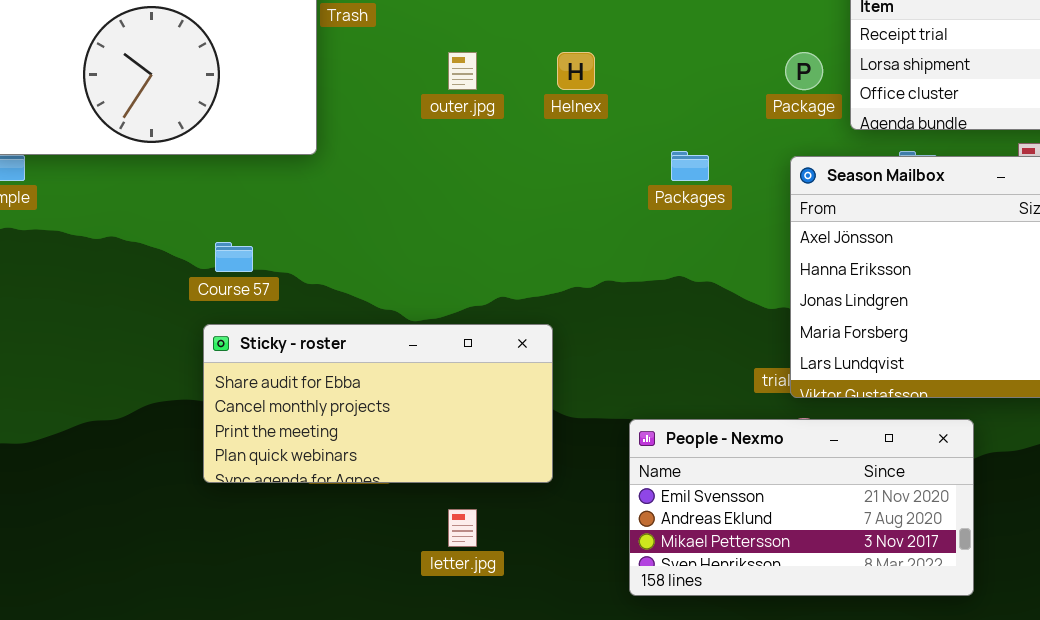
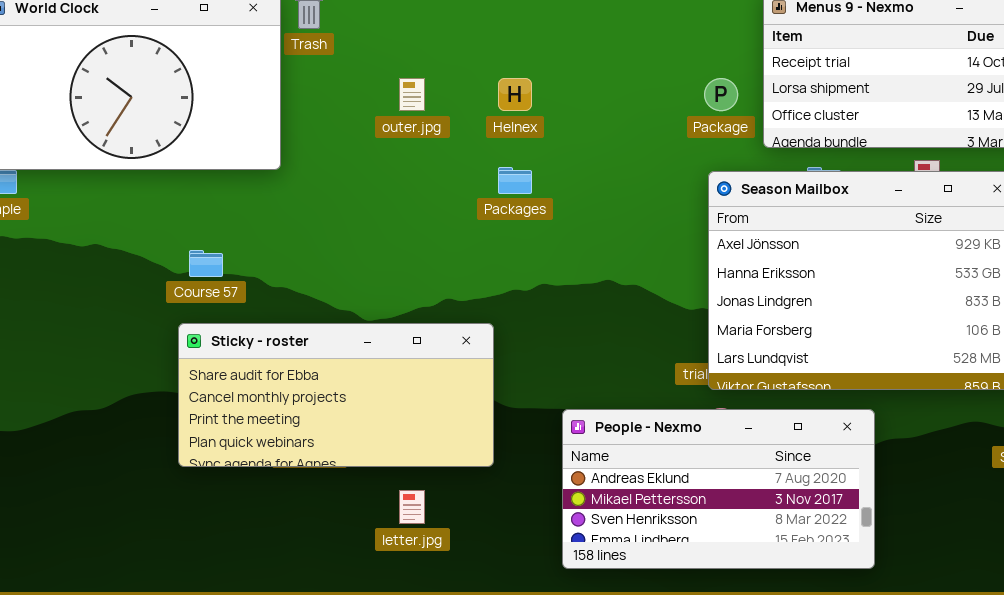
Packages: [671,151,709,181] -> [498,167,532,194], moved
People - Nexmo: [629,419,974,596] -> [562,409,875,569], scrolled down 1 row

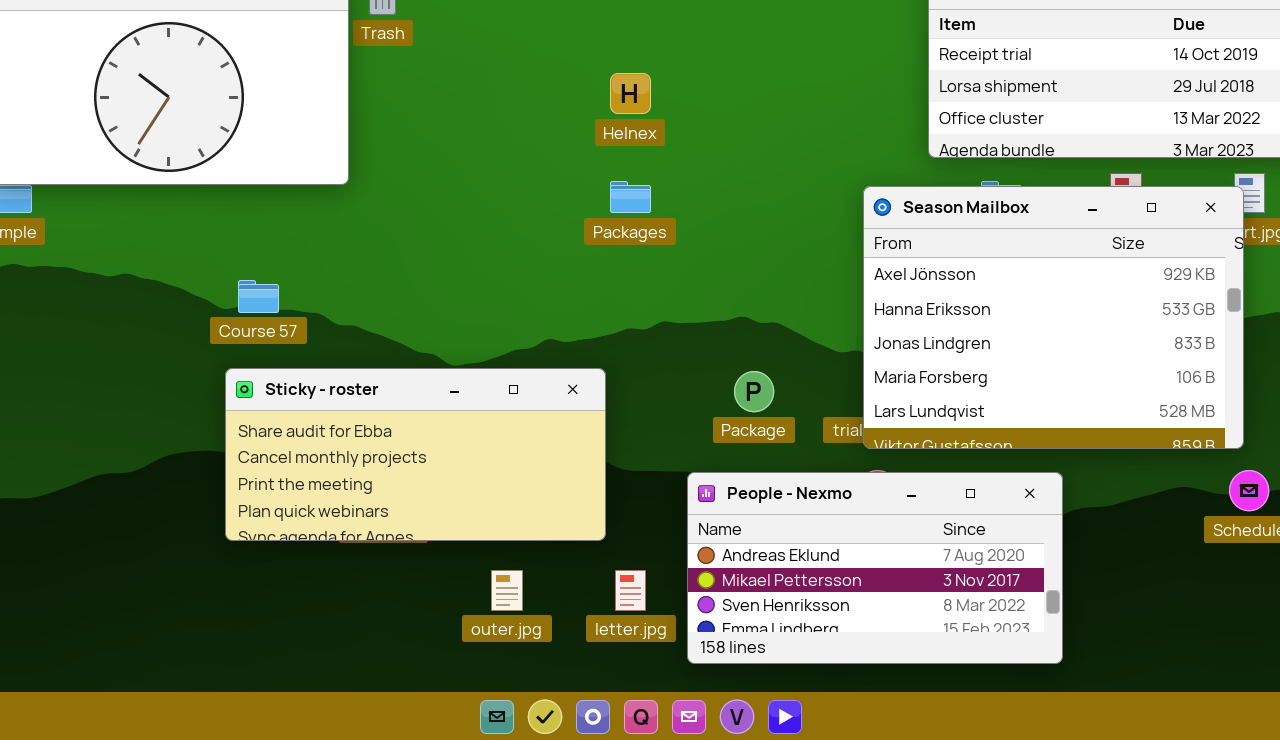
outer.jpg: [399,78,425,111] -> [491,570,523,611], moved
Package: [704,78,738,111] -> [734,371,774,412], moved
letter.jpg: [399,490,425,524] -> [615,570,646,611], moved

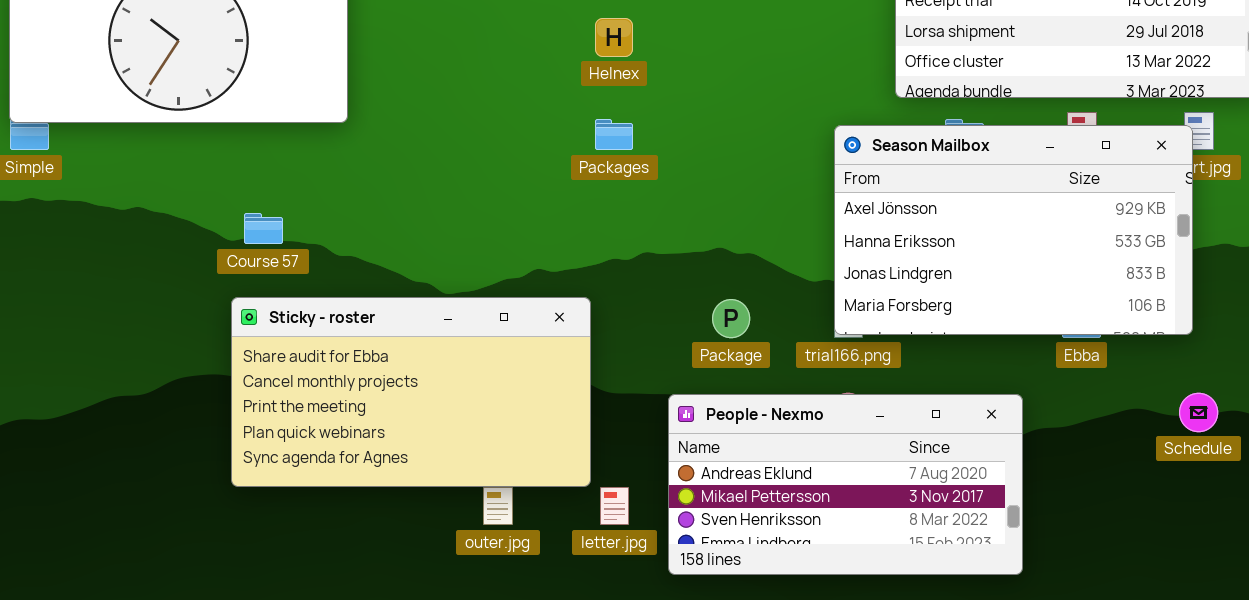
Season Mailbox: [863,186,1244,449] -> [834,125,1193,335], resized
Sticky - roster: [225,368,606,541] -> [231,297,591,487], resized

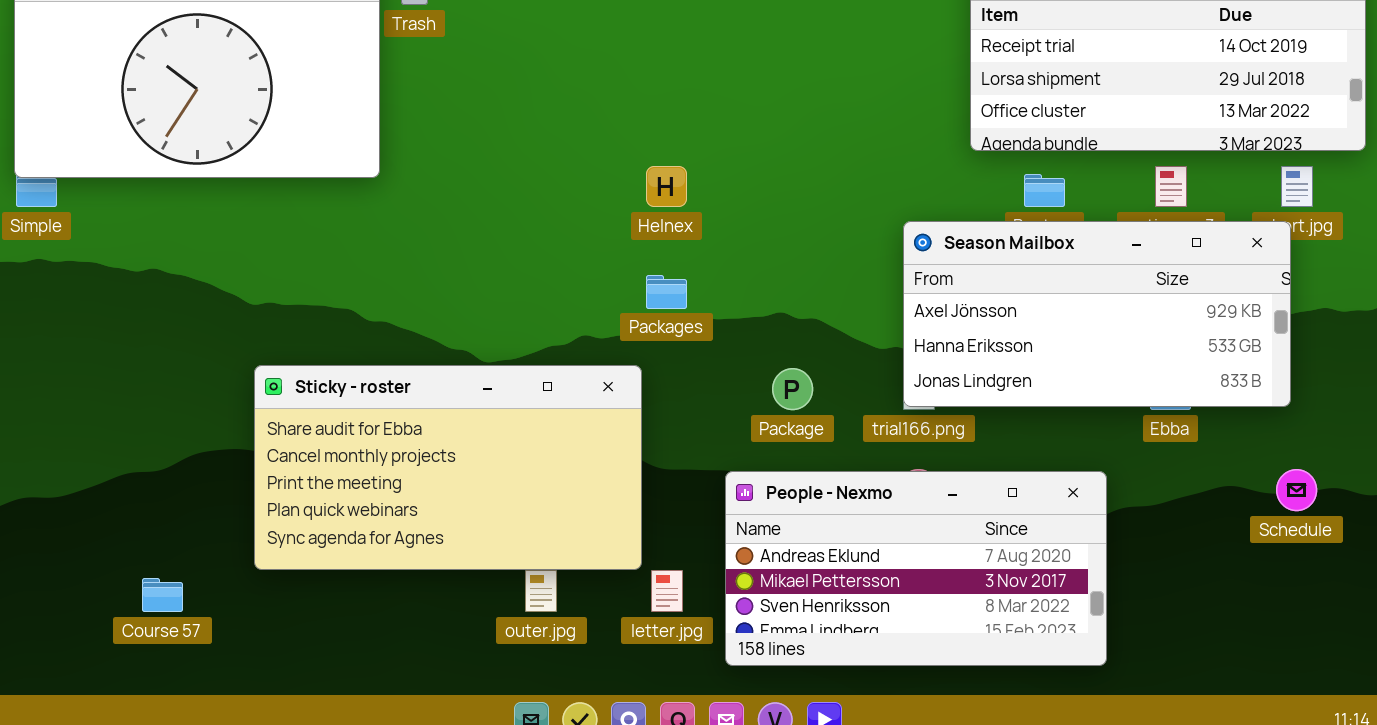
Helnex: [595,18,633,57] -> [646,166,687,207], moved
Packages: [595,119,633,150] -> [646,275,687,309], moved
Season Mailbox: [834,125,1193,335] -> [903,221,1291,407], resized
Course 57: [244,213,283,244] -> [142,578,183,612], moved

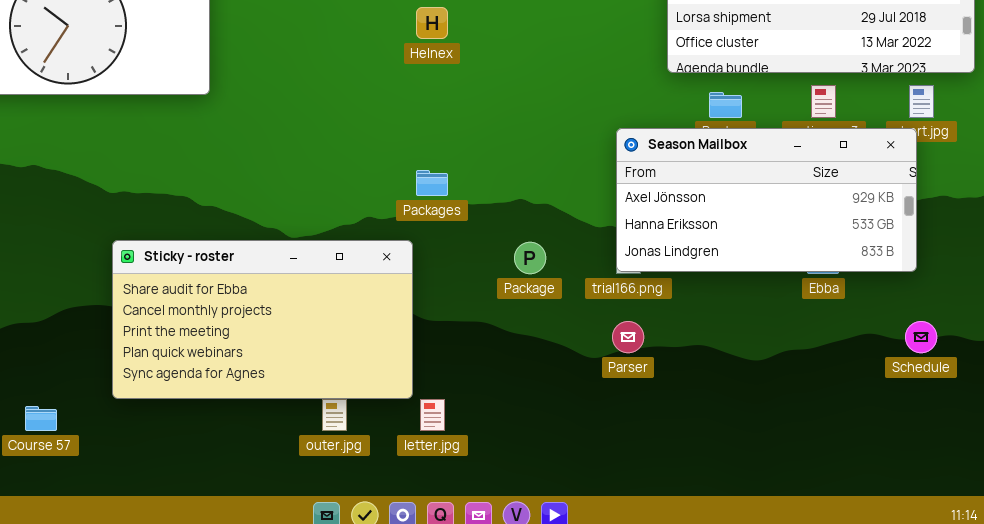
Helnex: [646,166,687,207] -> [416,7,448,39], moved
People - Nexmo: [725,471,1107,666] -> none, closed

